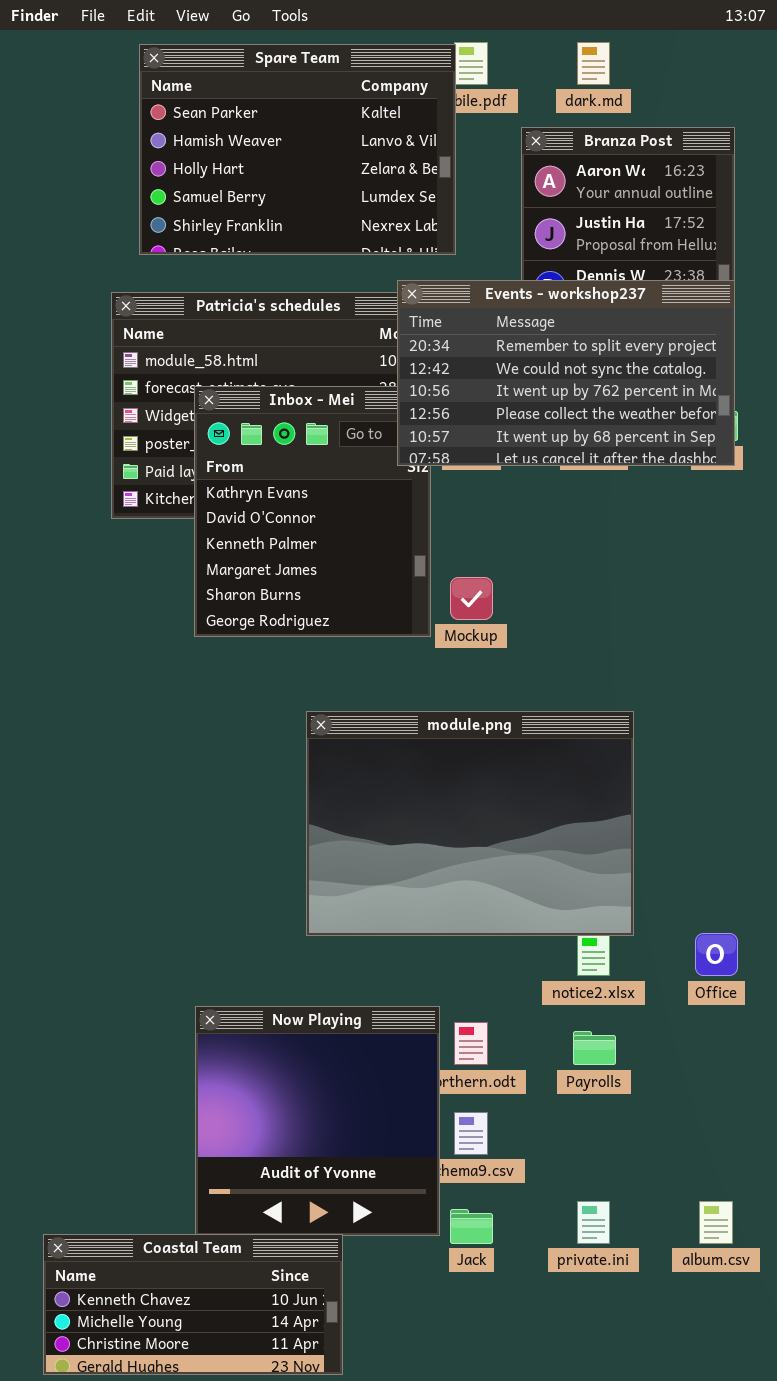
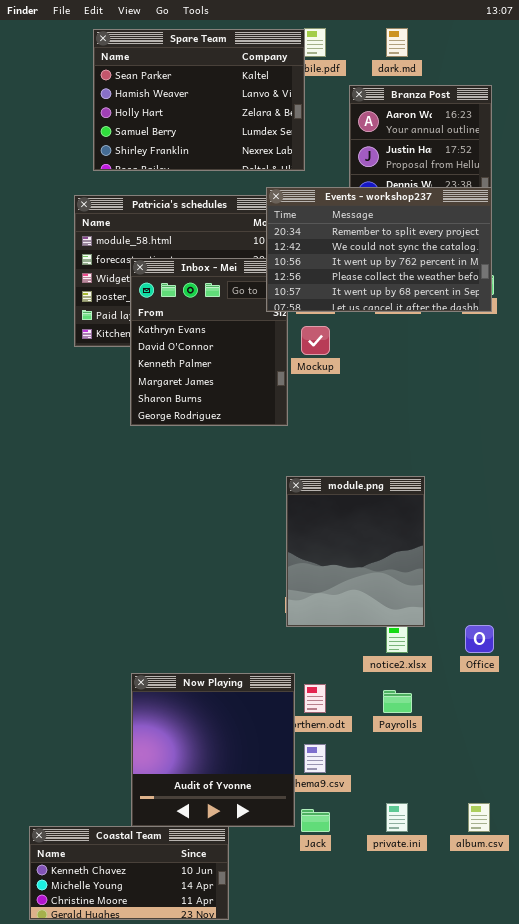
Mockup: [450,577,493,620] -> [301,326,330,355], moved
module.png: [306,711,634,936] -> [286,476,425,627], resized

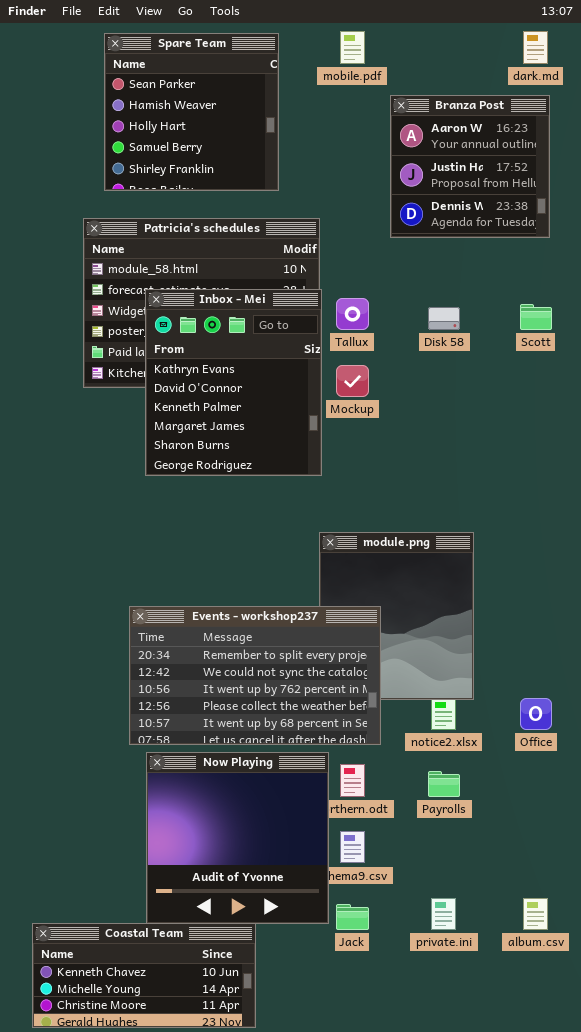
dark.md: [386,28,408,57] -> [523,31,548,64], moved
Spare Team: [93,29,305,171] -> [104,33,279,191], resized
Events - workshop237: [266,187,492,312] -> [129,606,381,745], moved

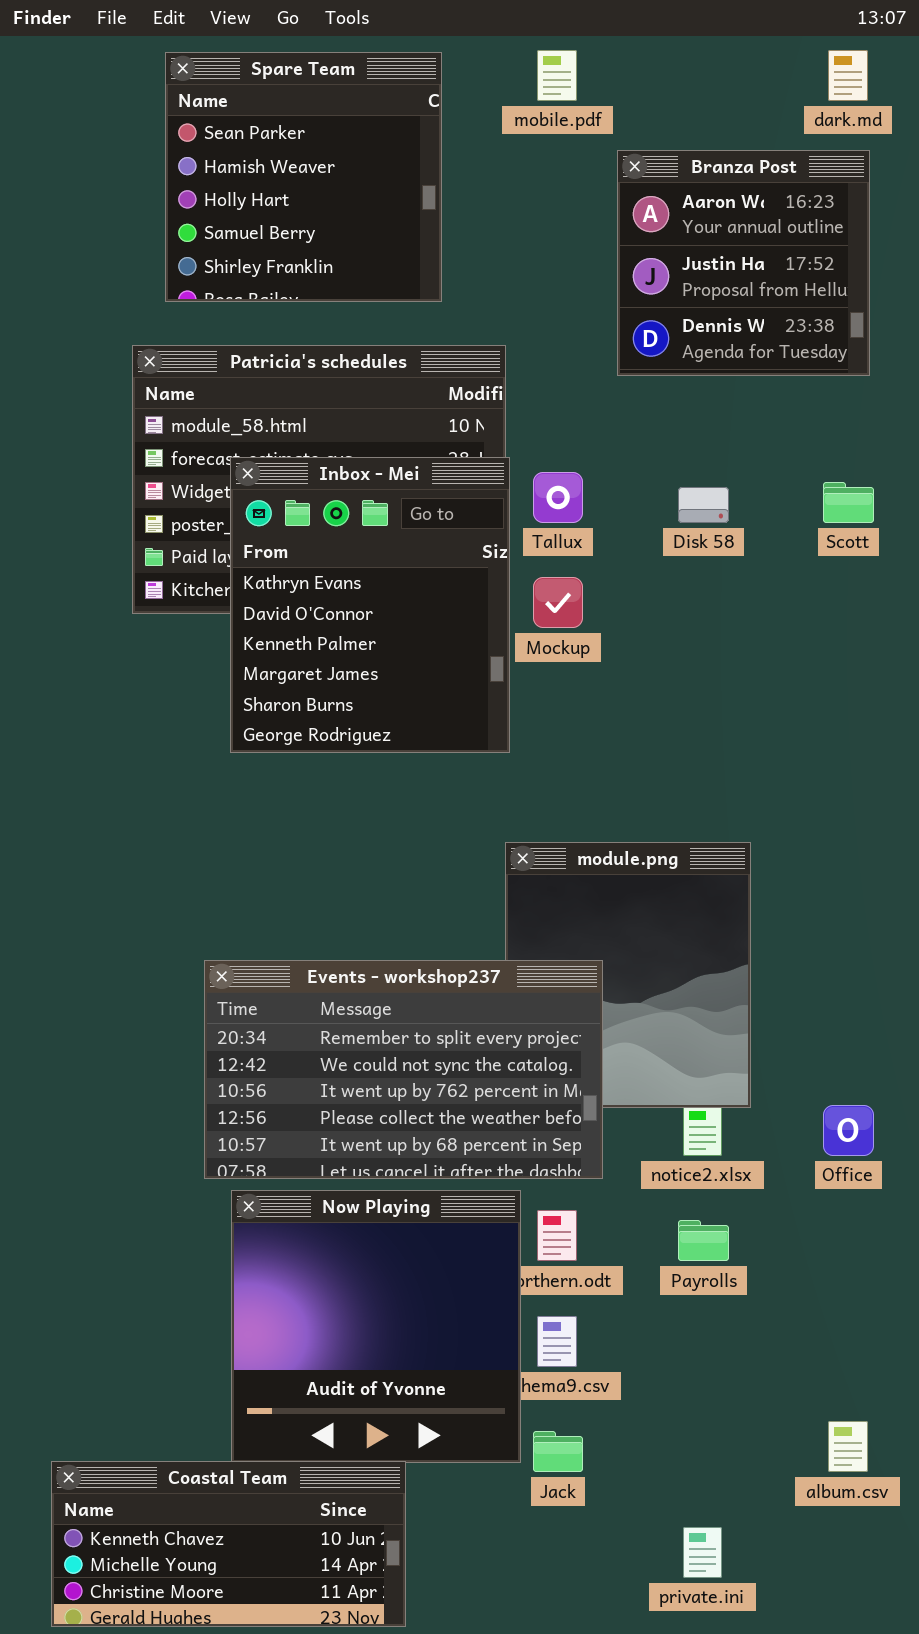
private.ini: [431,898,456,930] -> [683,1527,722,1578], moved

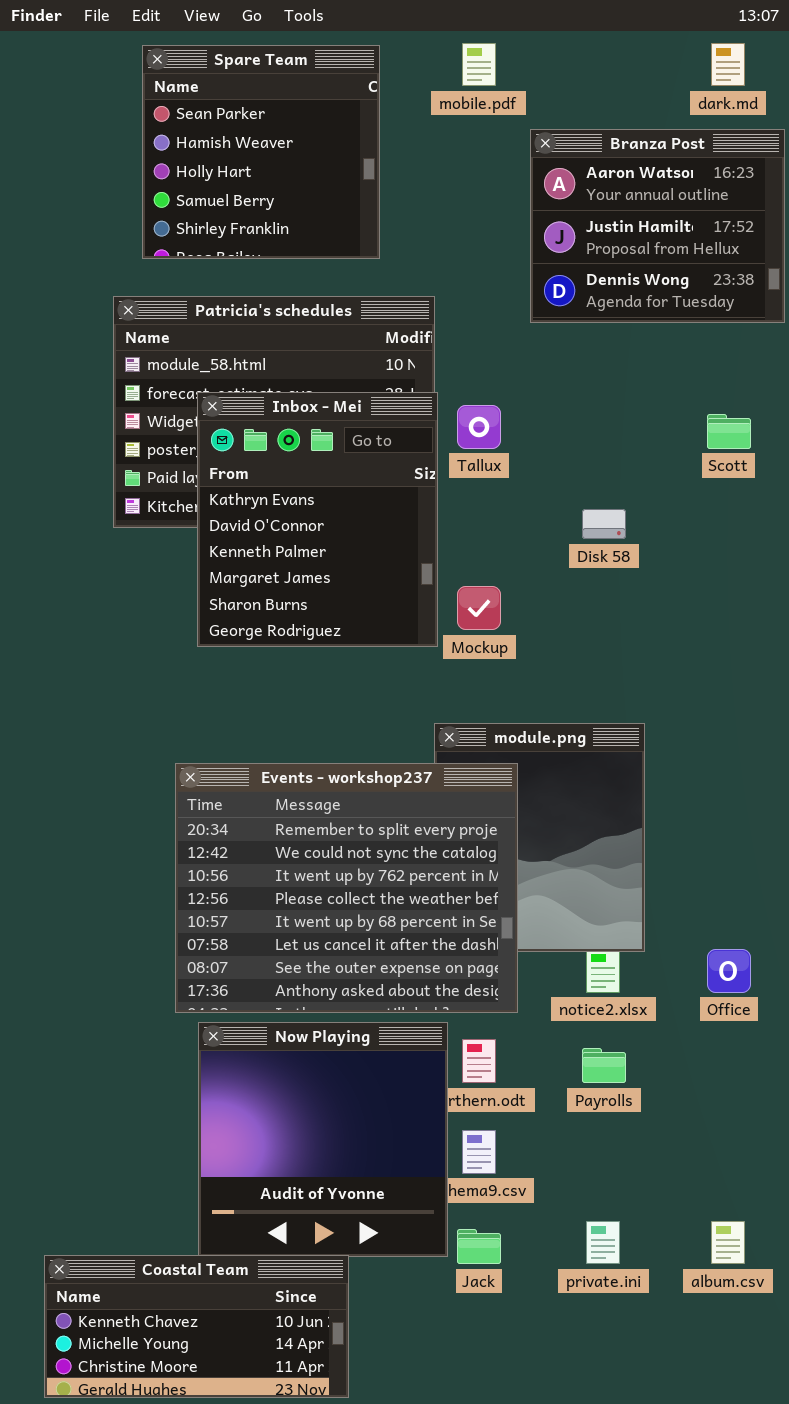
Branza Post: [617,150,870,376] -> [530,129,785,323], resized
Disk 58: [678,487,729,523] -> [582,509,626,539], moved
Mockup: [533,577,583,628] -> [457,586,501,630], moved
Events - workshop237: [204,960,603,1179] -> [175,763,518,1013], resized
private.ini: [683,1527,722,1578] -> [586,1221,620,1264], moved

